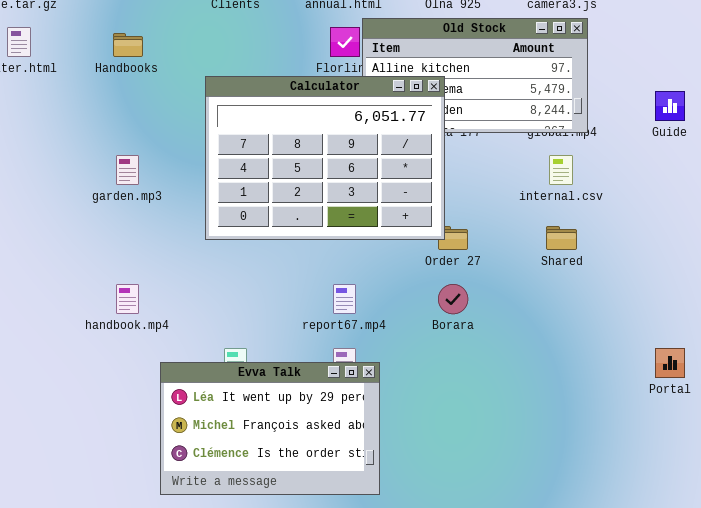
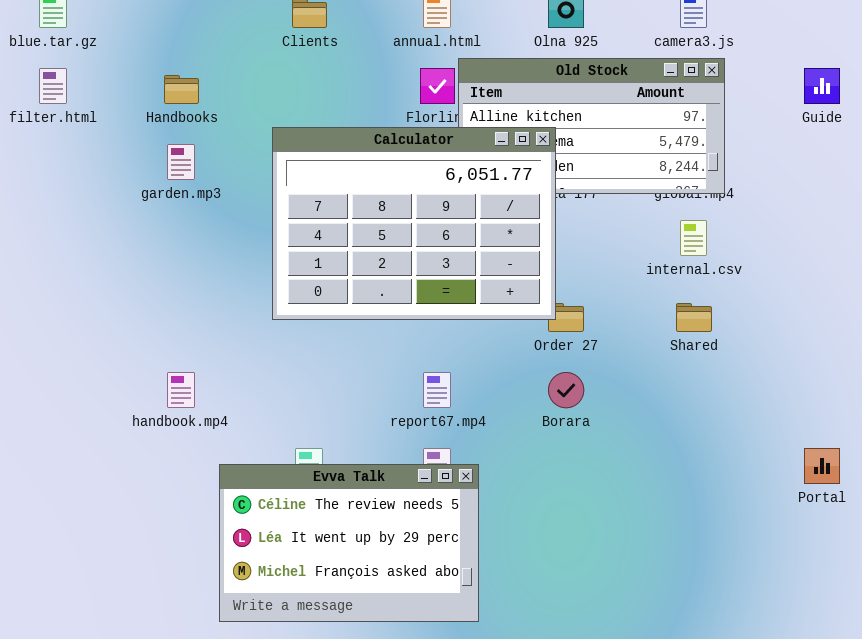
Guide: [655,91,685,121] -> [804,68,840,104], moved
garden.mp3: [116,155,139,185] -> [167,144,195,180], moved
Evva Talk: [160,362,380,495] -> [219,464,479,622], scrolled up 1 row

